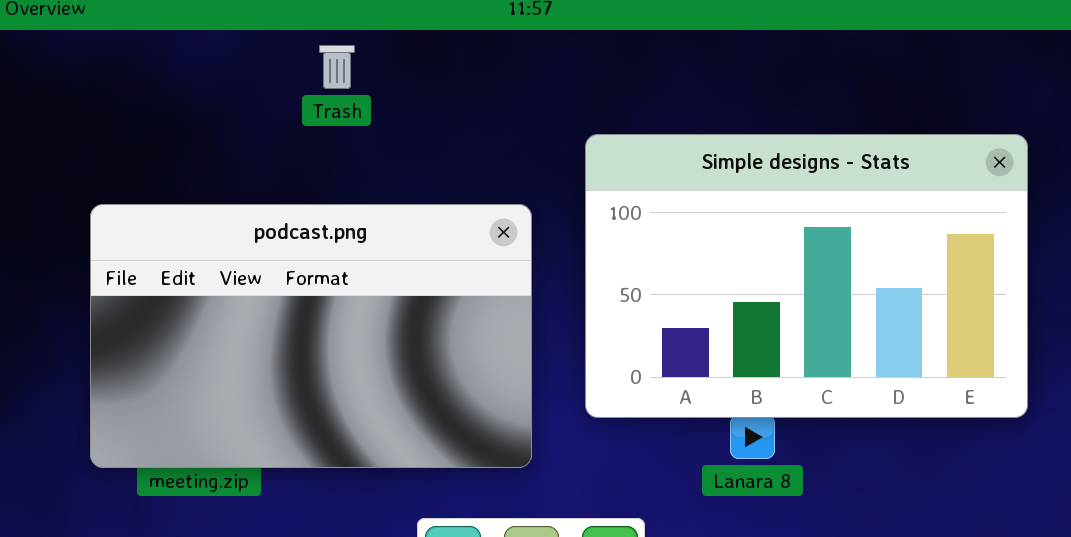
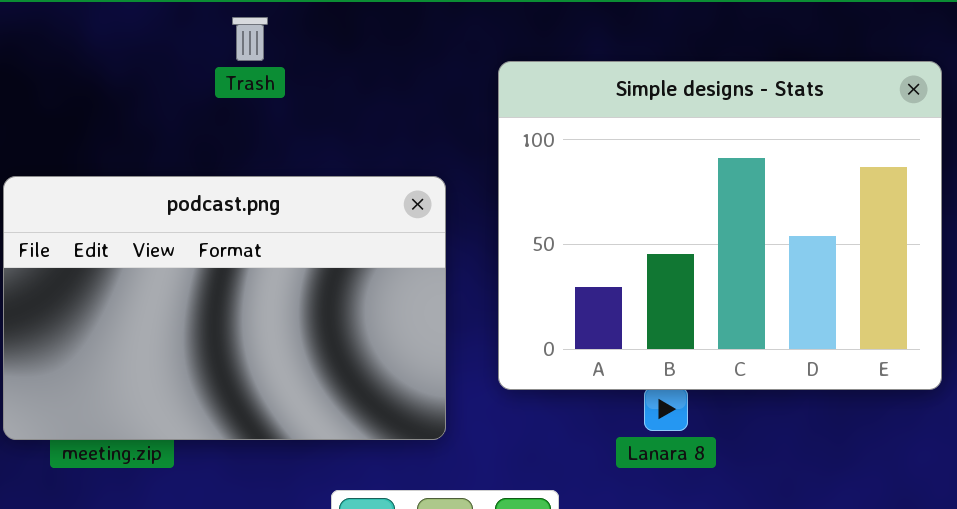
Simple designs - Stats: [585,134,1028,418] -> [498,61,942,390], resized

